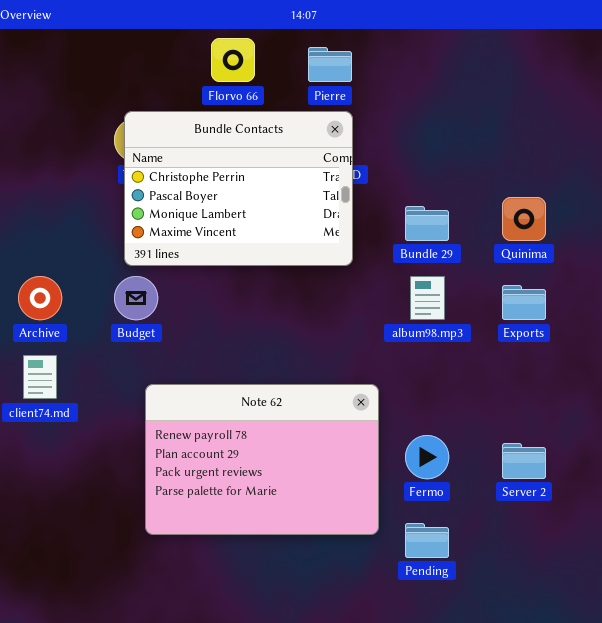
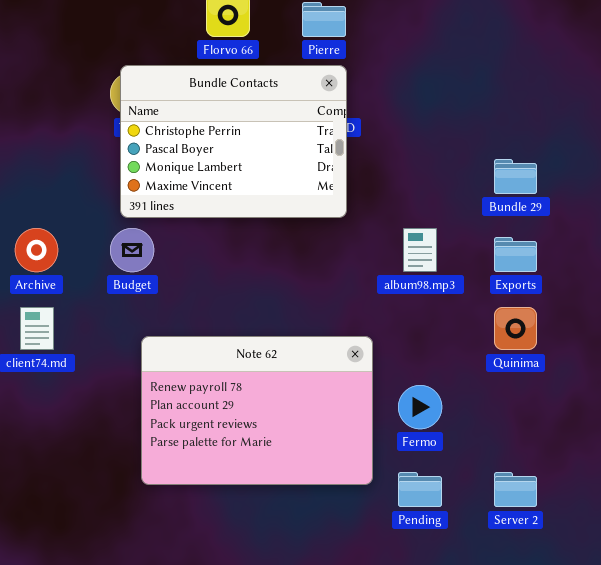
Quinima: [502,197,546,241] -> [494,307,537,350], moved
Bundle 29: [405,206,449,241] -> [494,159,537,194], moved
Server 2: [502,443,546,479] -> [494,472,537,507], moved

